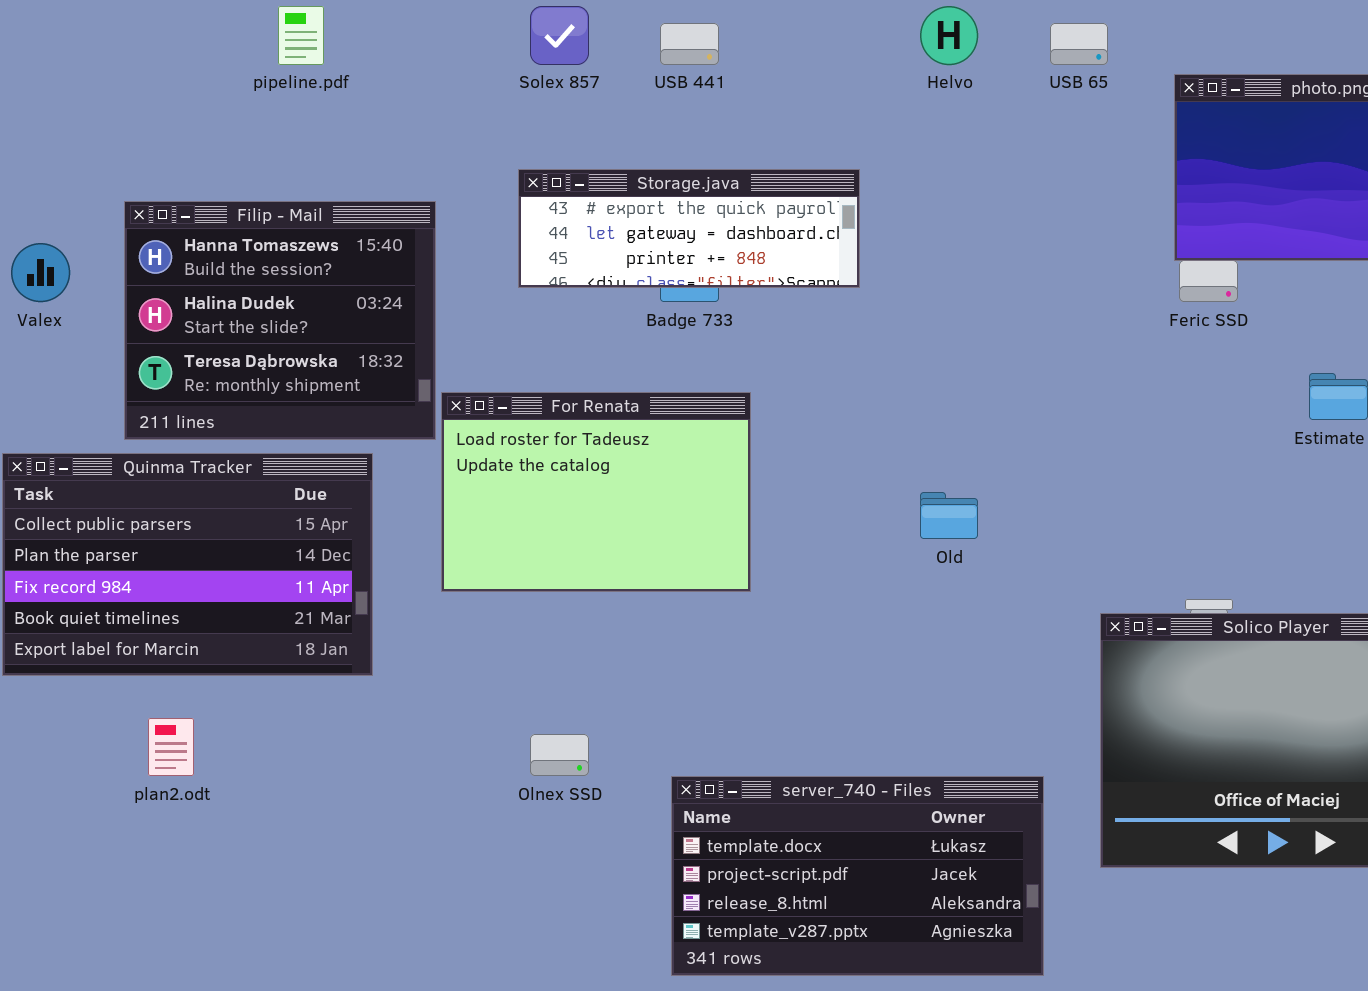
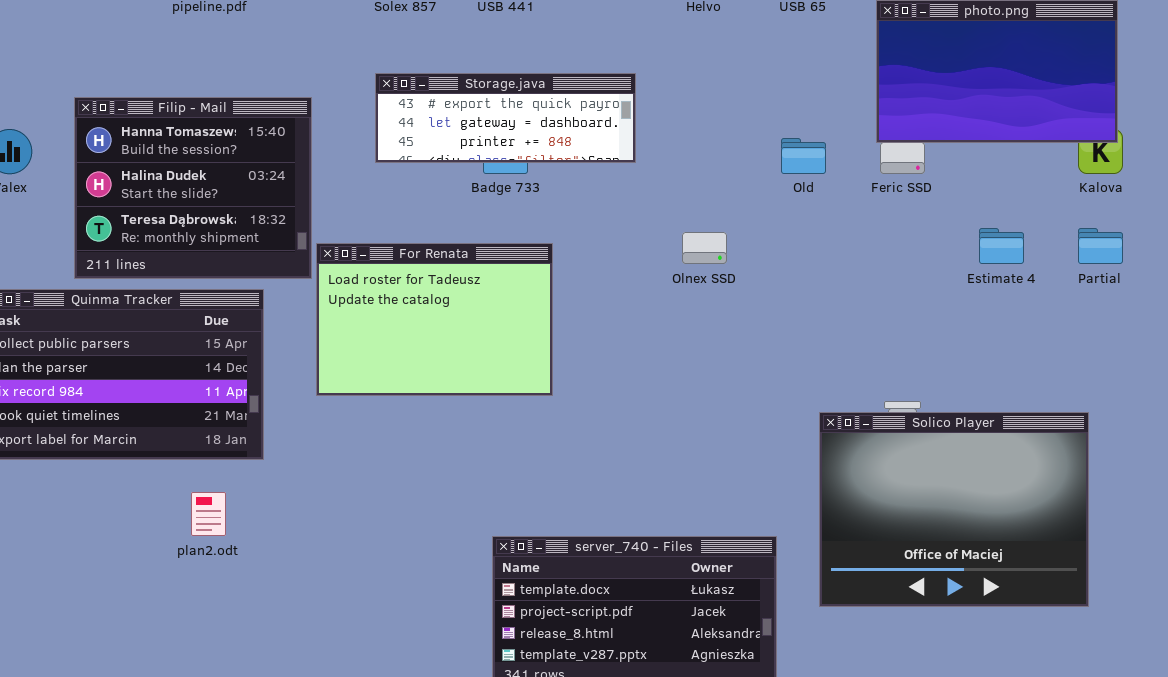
Old: [920,492,978,539] -> [781,138,826,174], moved
plan2.odt: [148,718,194,776] -> [191,492,226,536], moved
Olnex SSD: [530,734,589,776] -> [682,232,727,264], moved

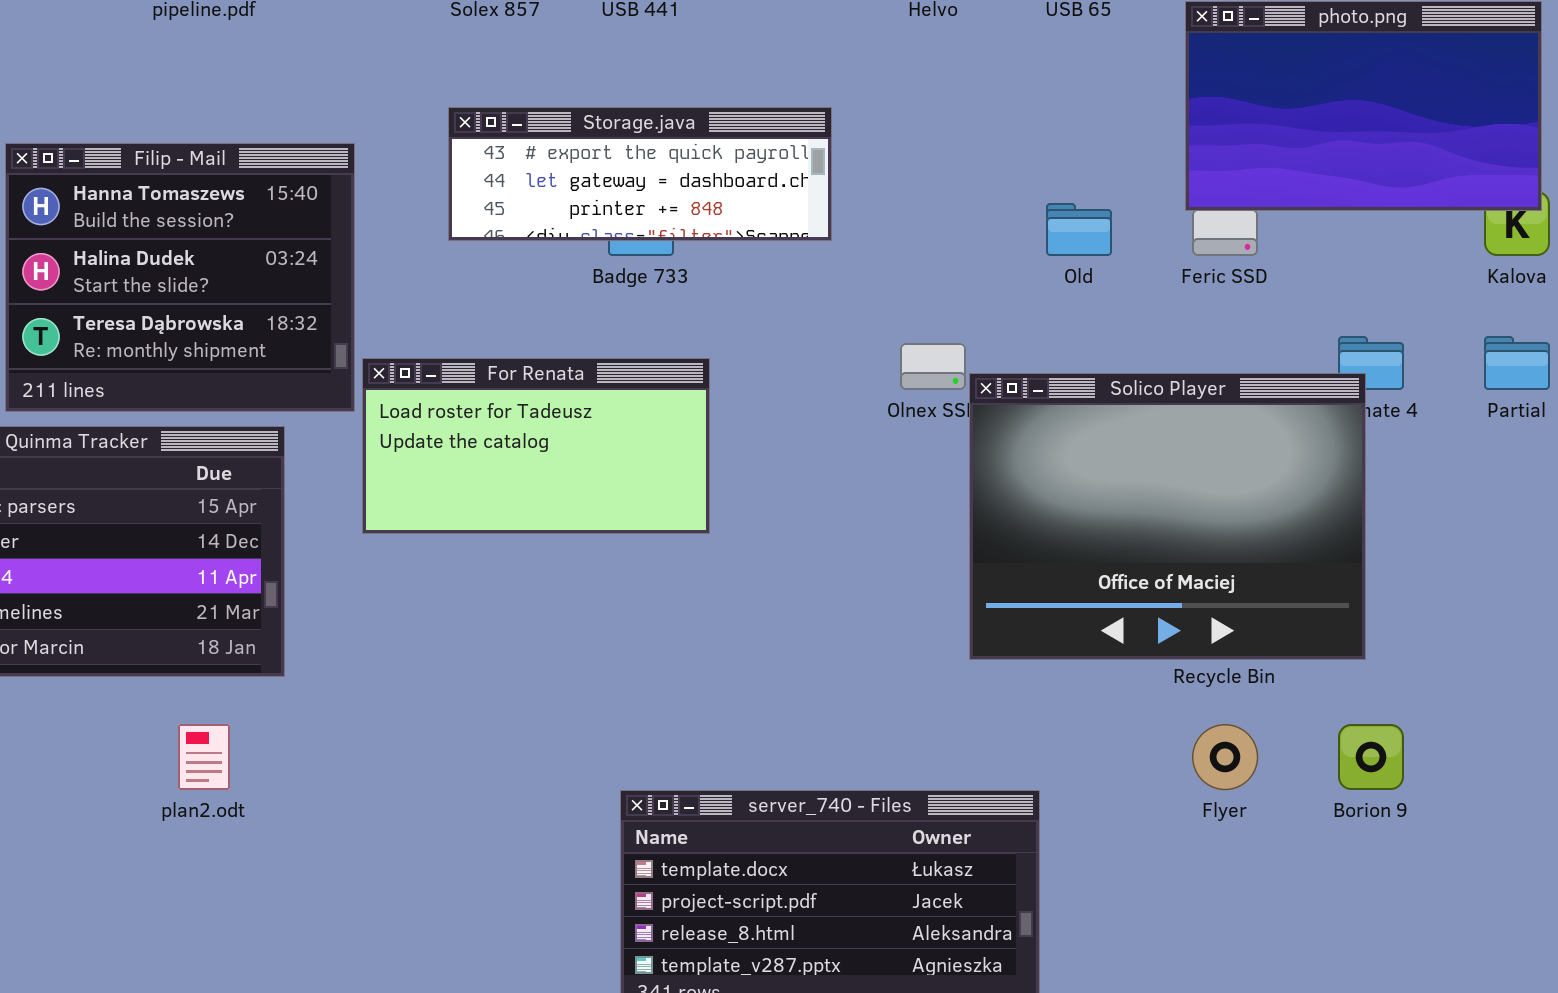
For Renata: [316,243,553,396] -> [362,358,710,534], resized
Solico Player: [819,412,1089,607] -> [969,373,1366,660], moved

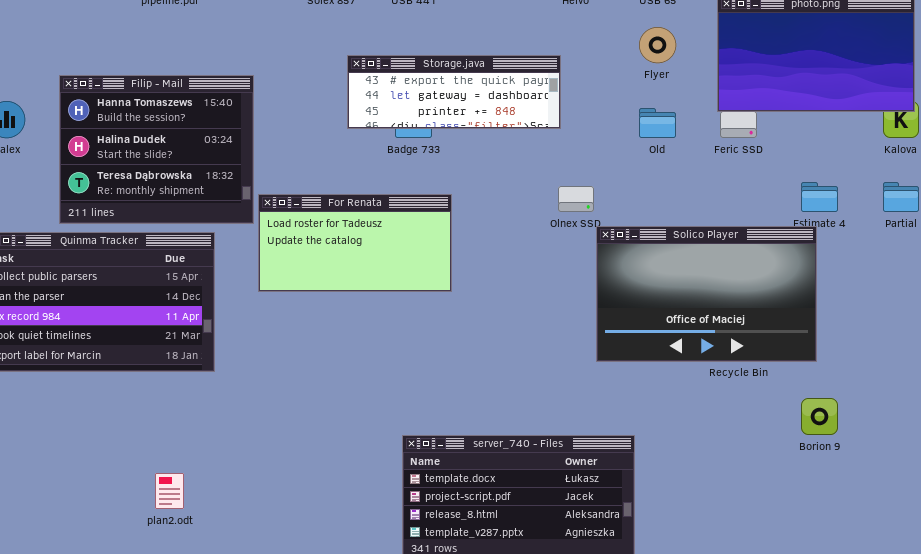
Storage.java: [448,107,832,241] -> [347,55,561,129], moved
Solico Player: [969,373,1366,660] -> [596,226,817,362], resized
plan2.odt: [178,724,230,790] -> [155,473,184,509], moved
Flyer: [1192,724,1258,790] -> [639,27,676,63], moved

